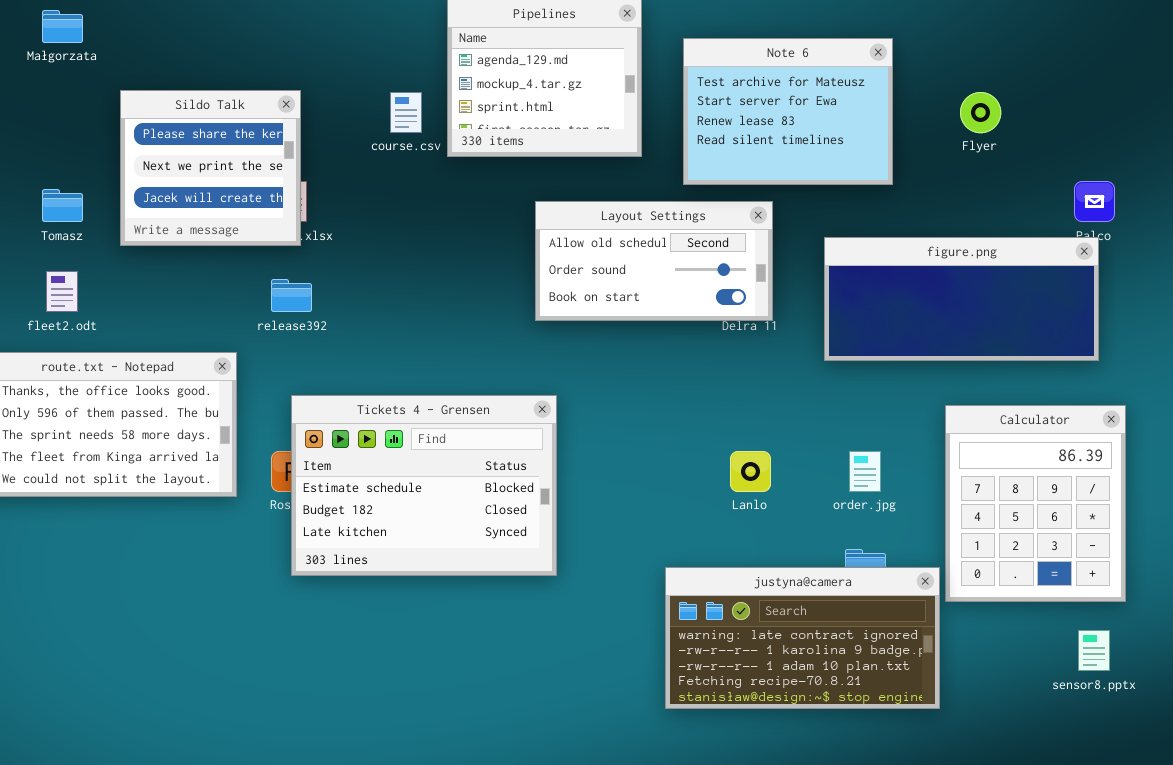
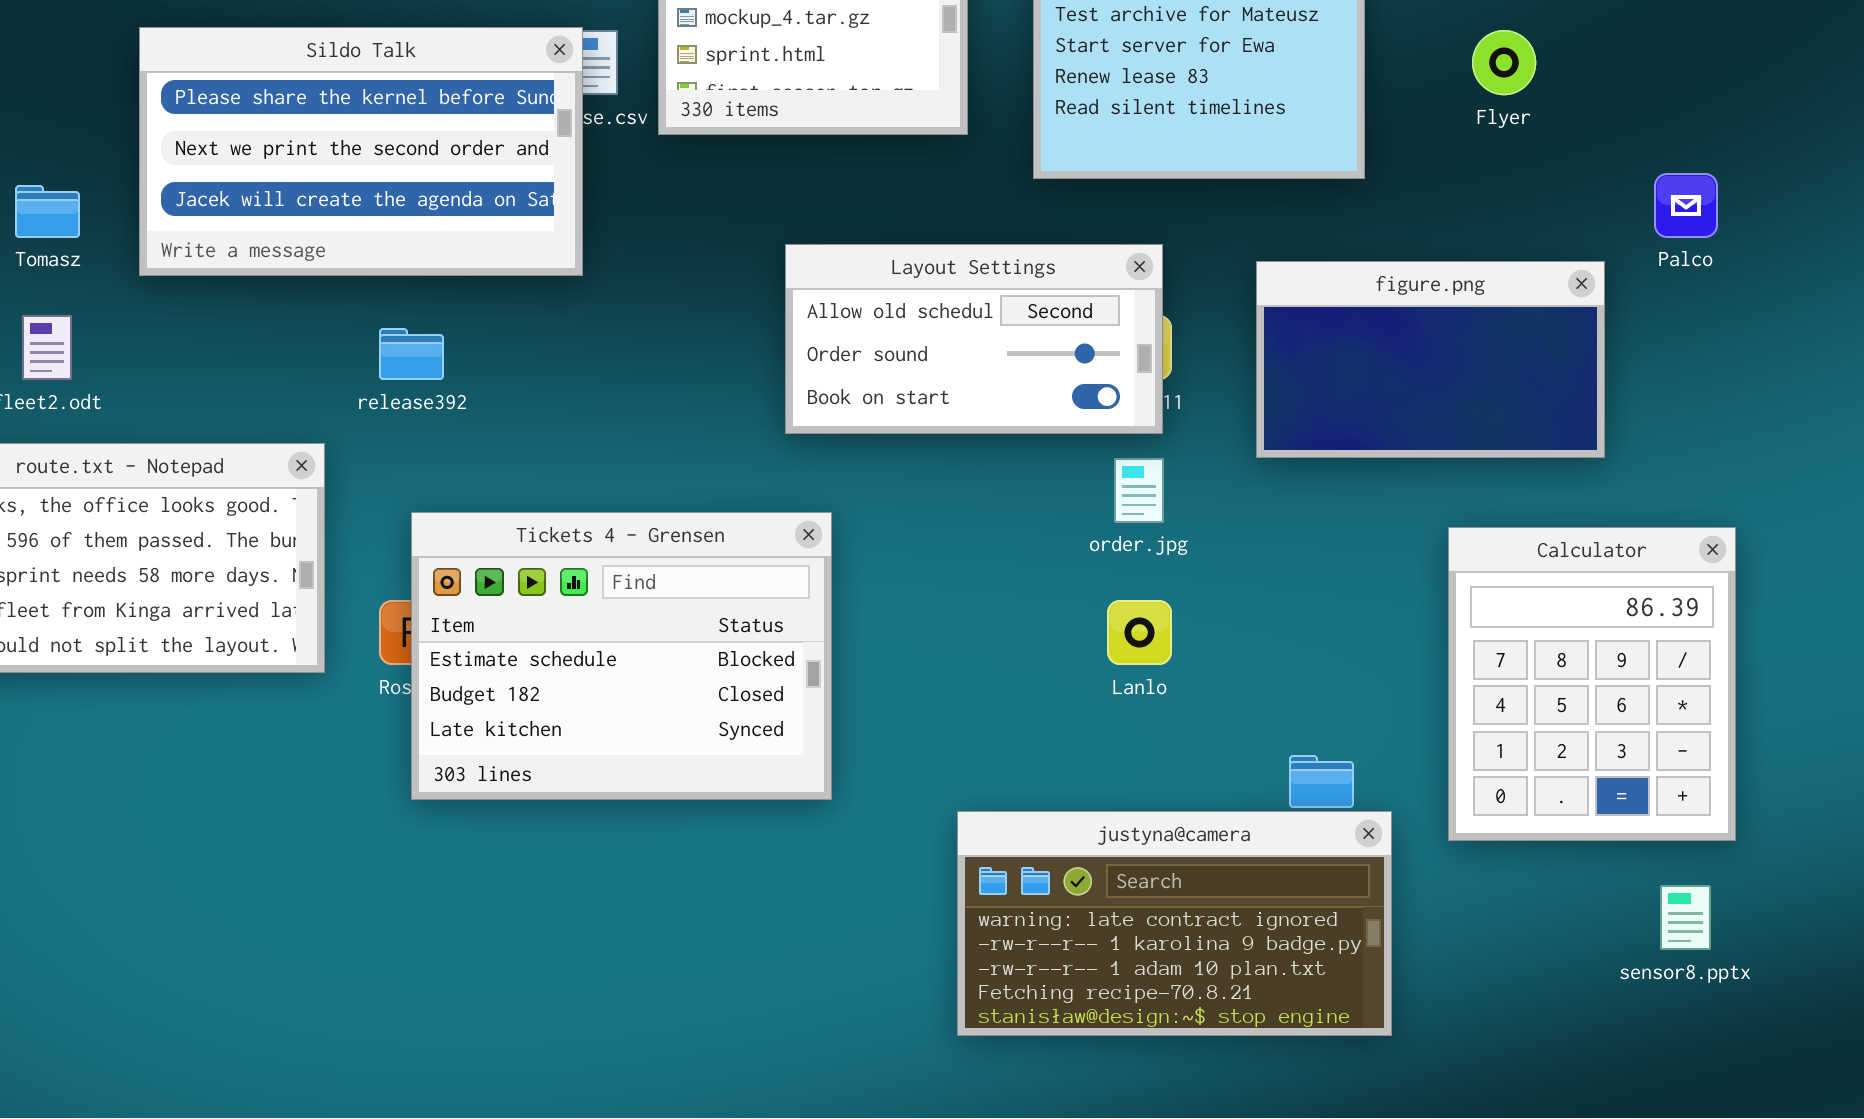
Sildo Talk: [120,90,301,246] -> [139,27,583,276], resized
Layout Settings: [535,201,773,321] -> [785,244,1163,434], moved
figure.png: [824,237,1099,361] -> [1256,261,1605,458], resized
order.jpg: [849,451,881,492] -> [1114,458,1164,523], moved
justyna@camera: [665,567,940,709] -> [957,811,1392,1036], moved

